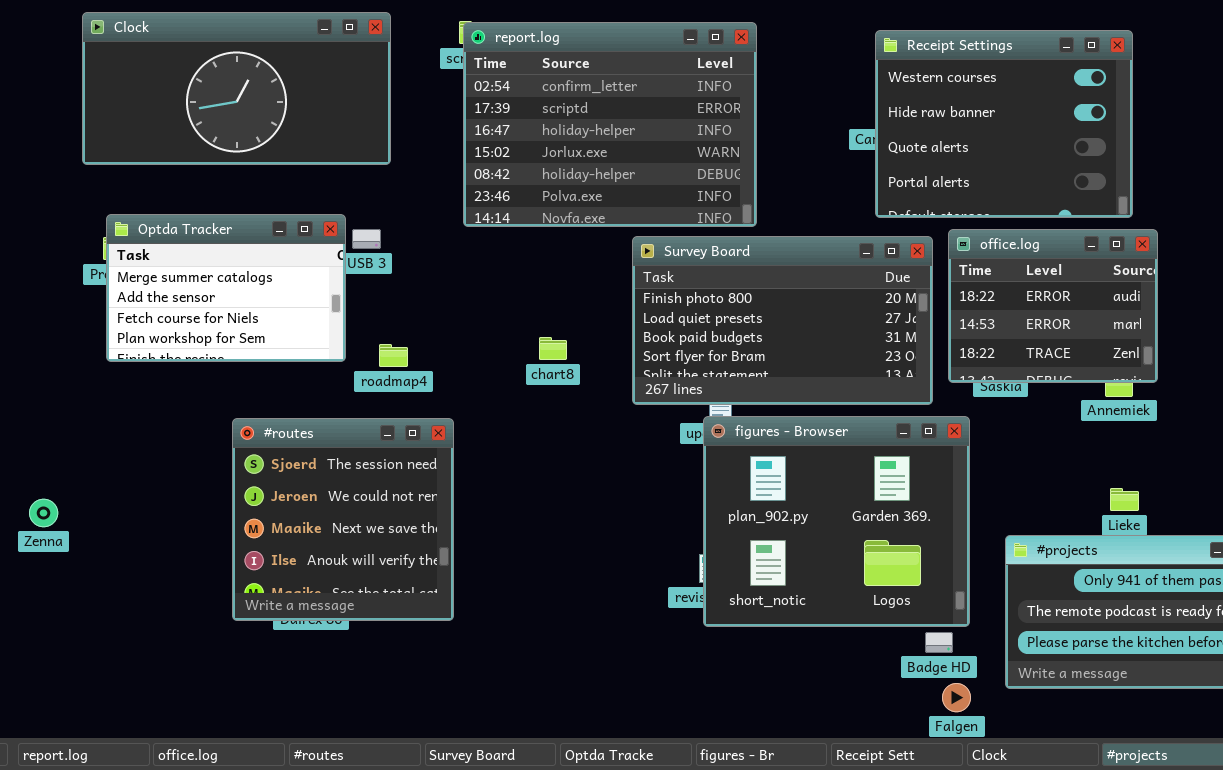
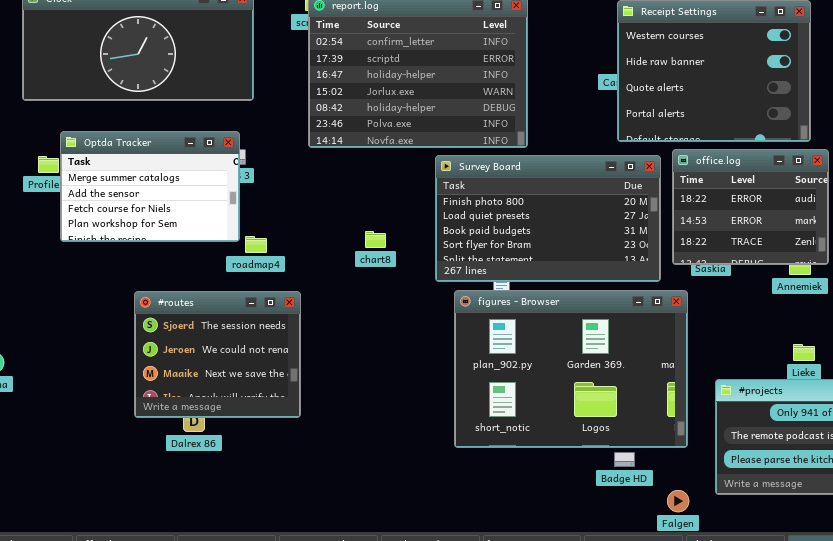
Optda Tracker: [106,214,346,362] -> [60,131,240,242], moved
figures - Browser: [703,416,970,627] -> [454,290,688,448], resized
#routes: [232,418,454,621] -> [134,291,301,418], resized
Badge HD: [925,632,953,653] -> [614,452,635,467], moved

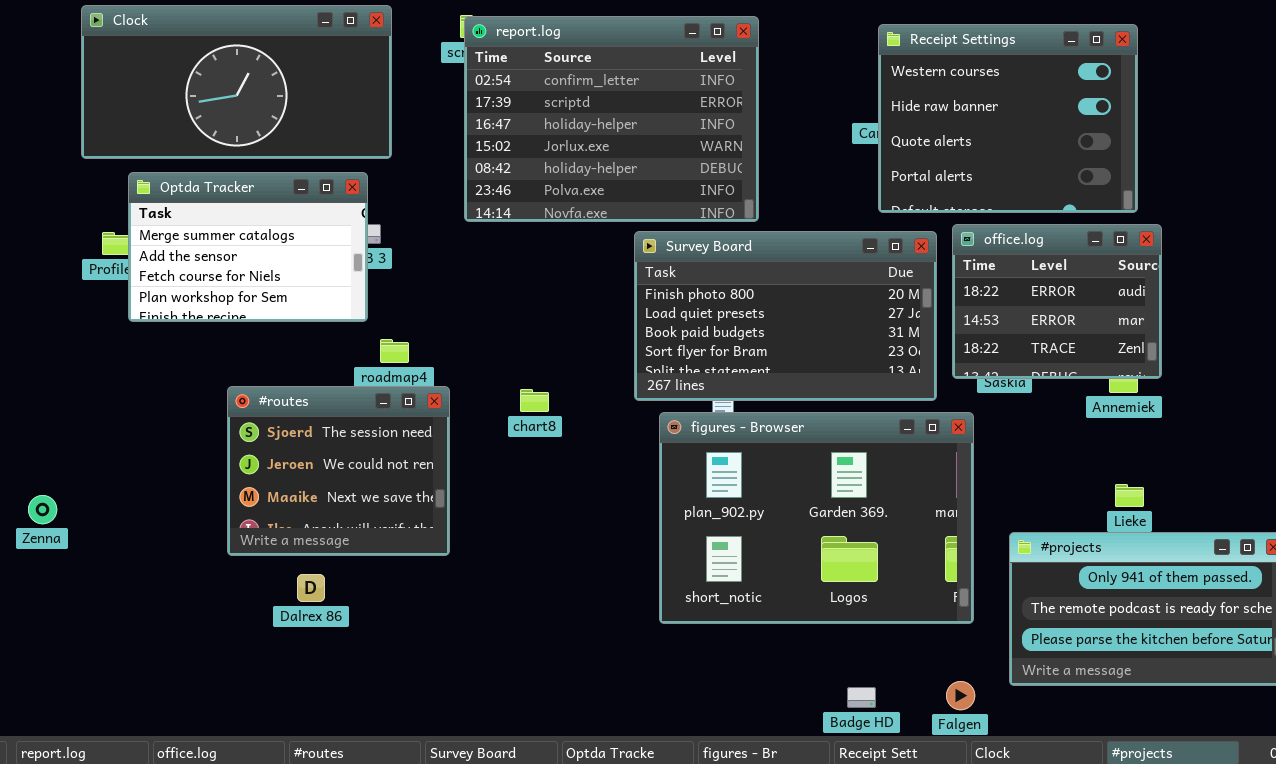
Optda Tracker: [60,131,240,242] -> [128,172,368,322], moved
chart8: [365,231,386,248] -> [520,389,549,412], moved
#routes: [134,291,301,418] -> [227,386,450,556], moved
Badge HD: [614,452,635,467] -> [847,687,876,708], moved

